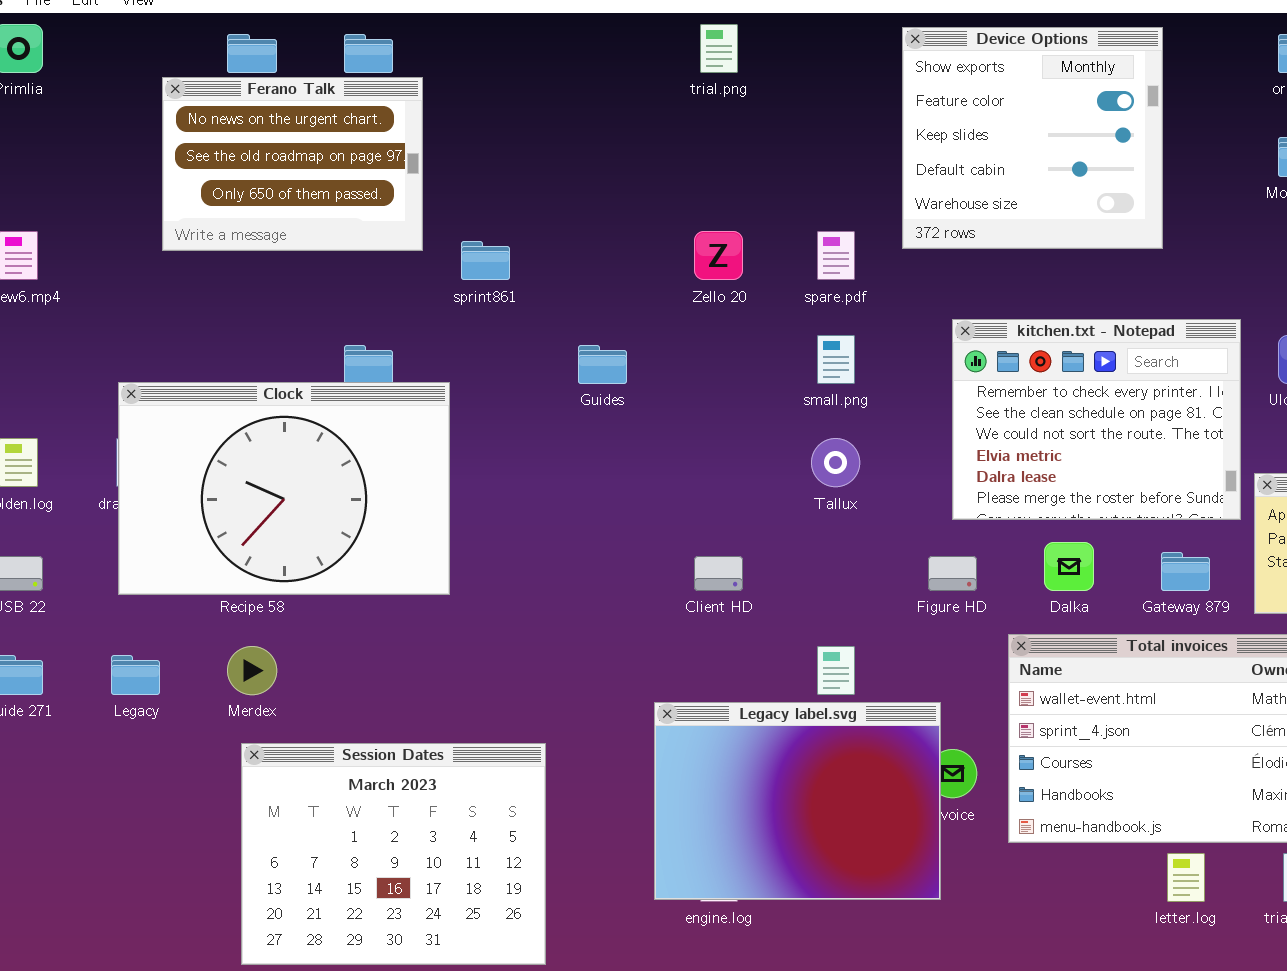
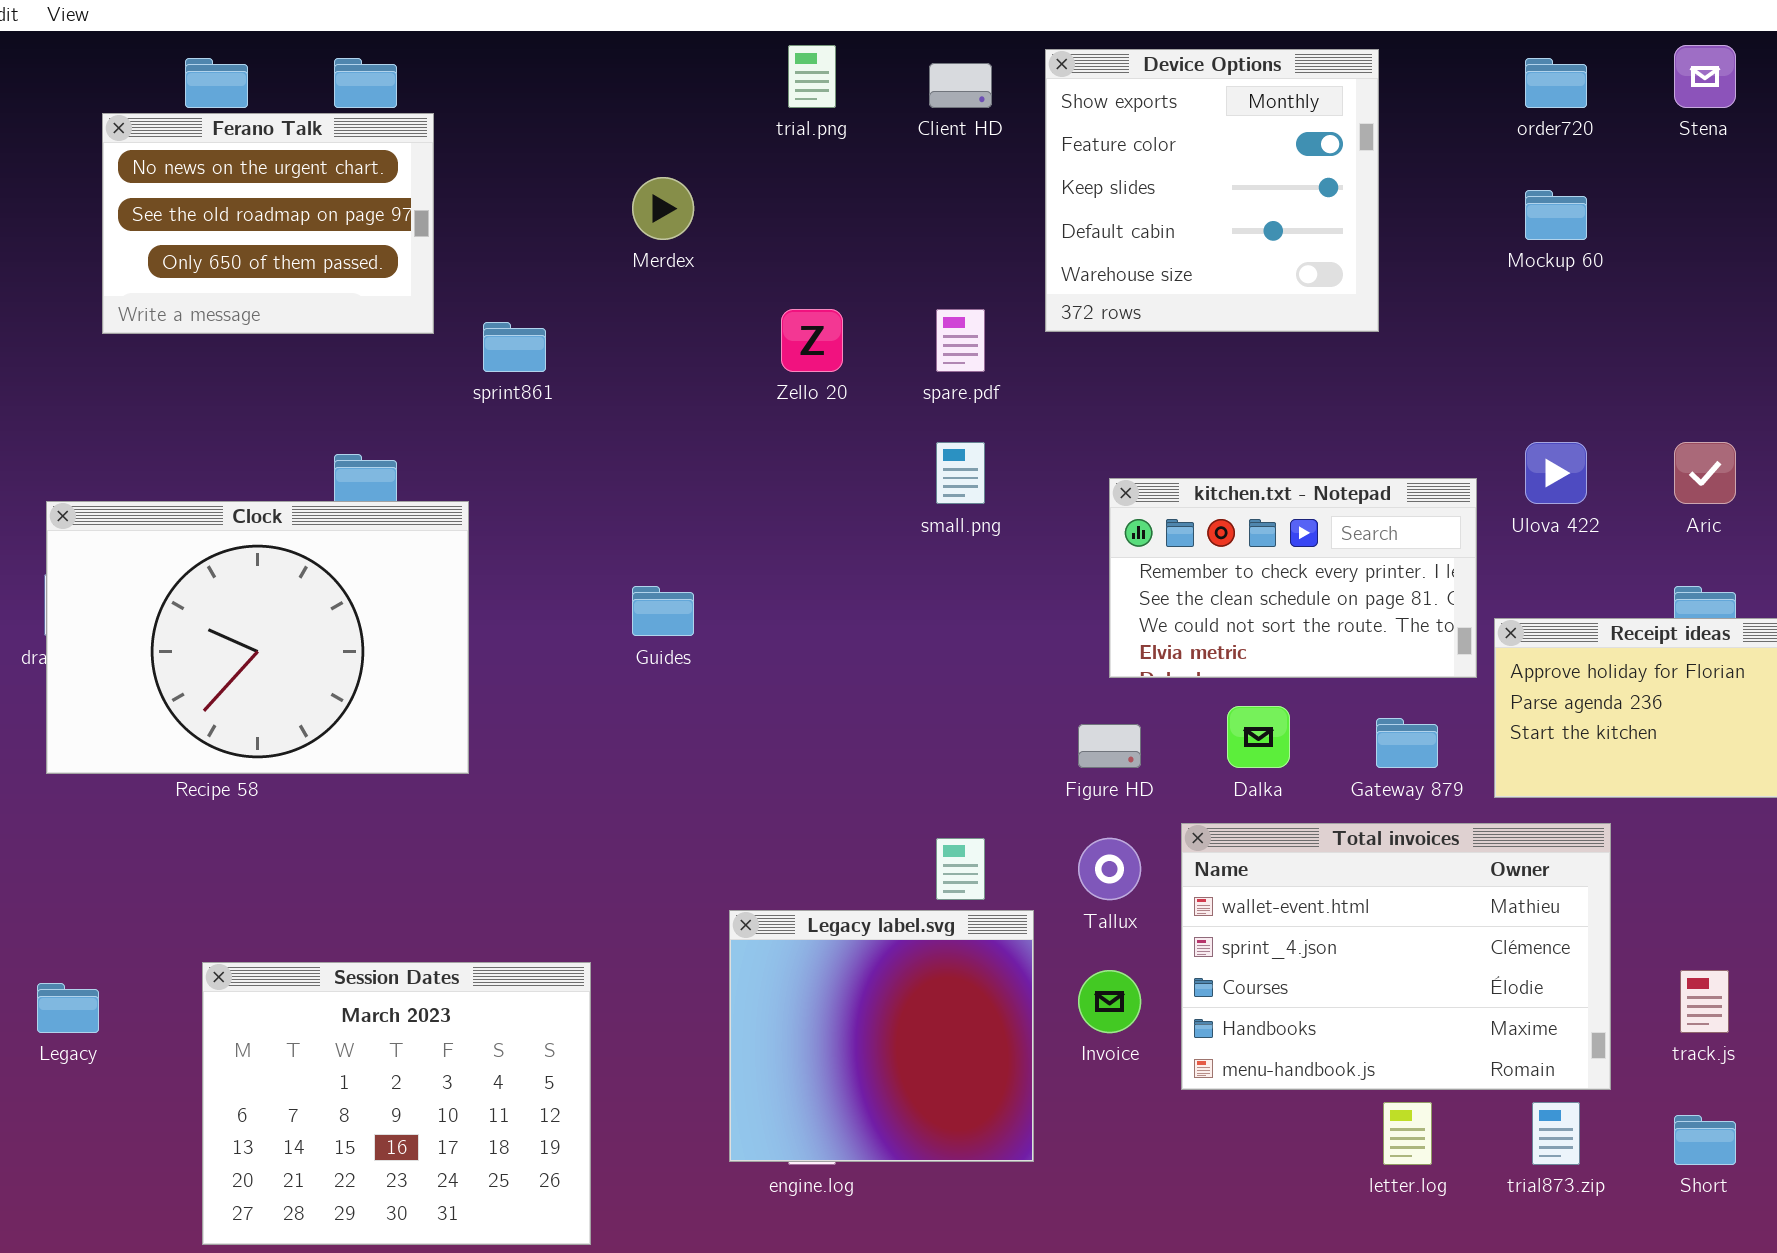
kitchen.txt - Notepad: [952,319,1241,520] -> [1109,478,1477,678], resized
Guides: [578,345,627,384] -> [632,586,694,636], moved
Tallux: [811,438,860,487] -> [1078,838,1141,900], moved
Client HD: [694,556,743,591] -> [929,63,992,108], moved
Merdex: [227,646,277,695] -> [632,177,694,240], moved
Legacy: [111,655,160,695] -> [37,983,99,1033], moved
Legacy label.svg: [654,702,941,900] -> [729,910,1034,1162], resized

